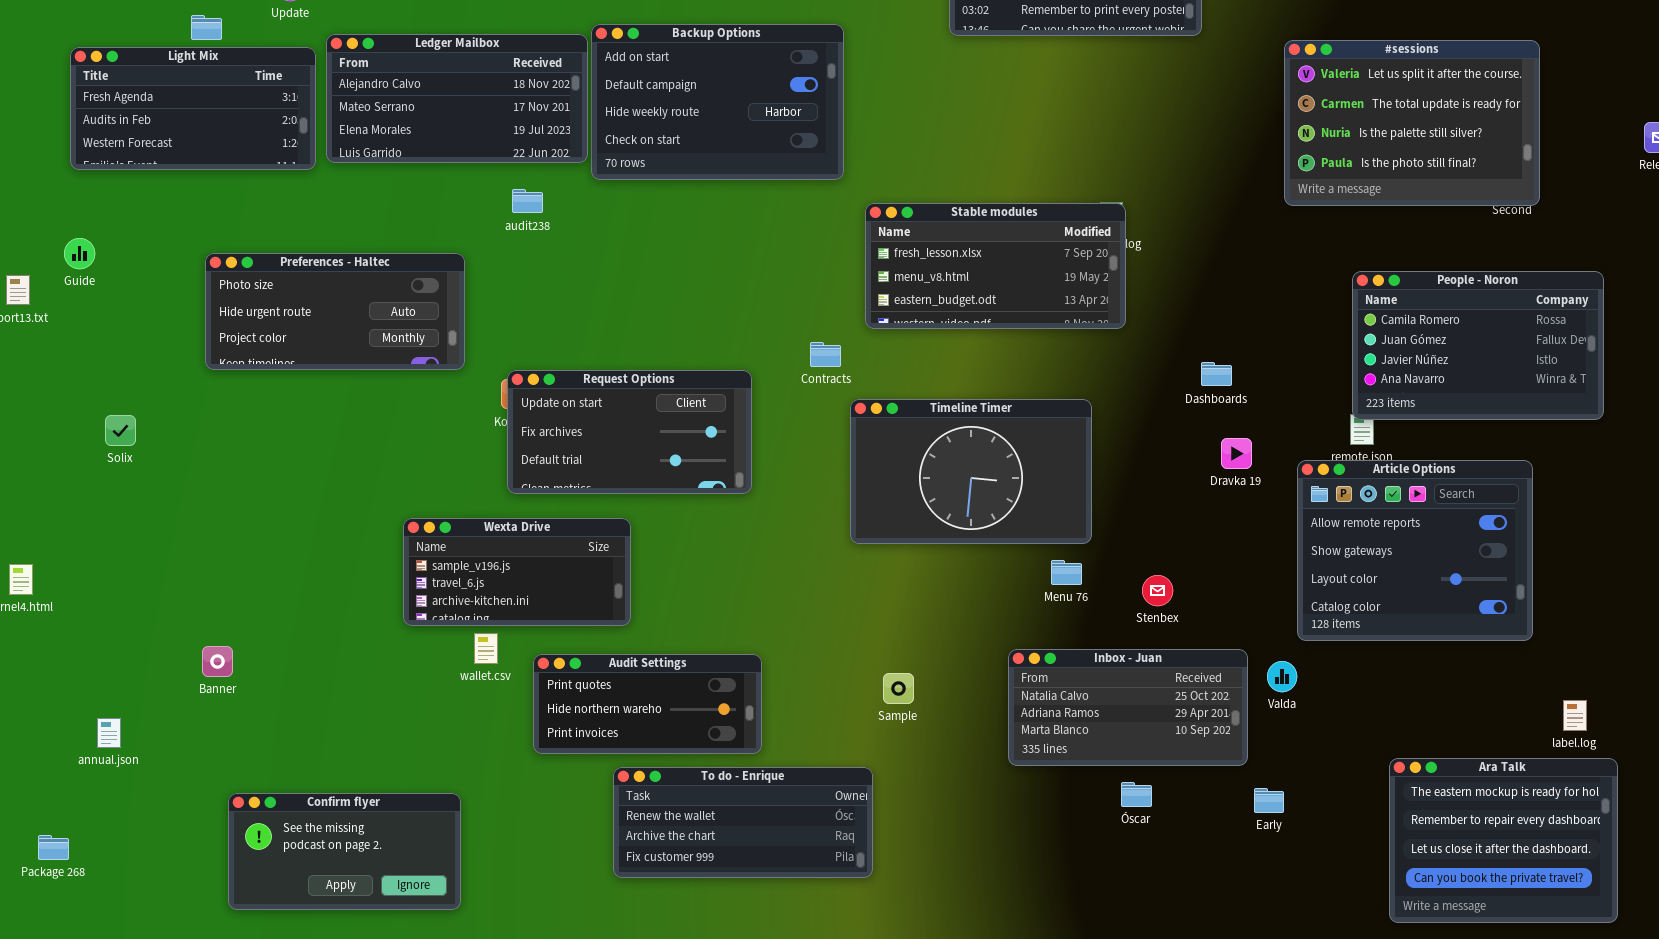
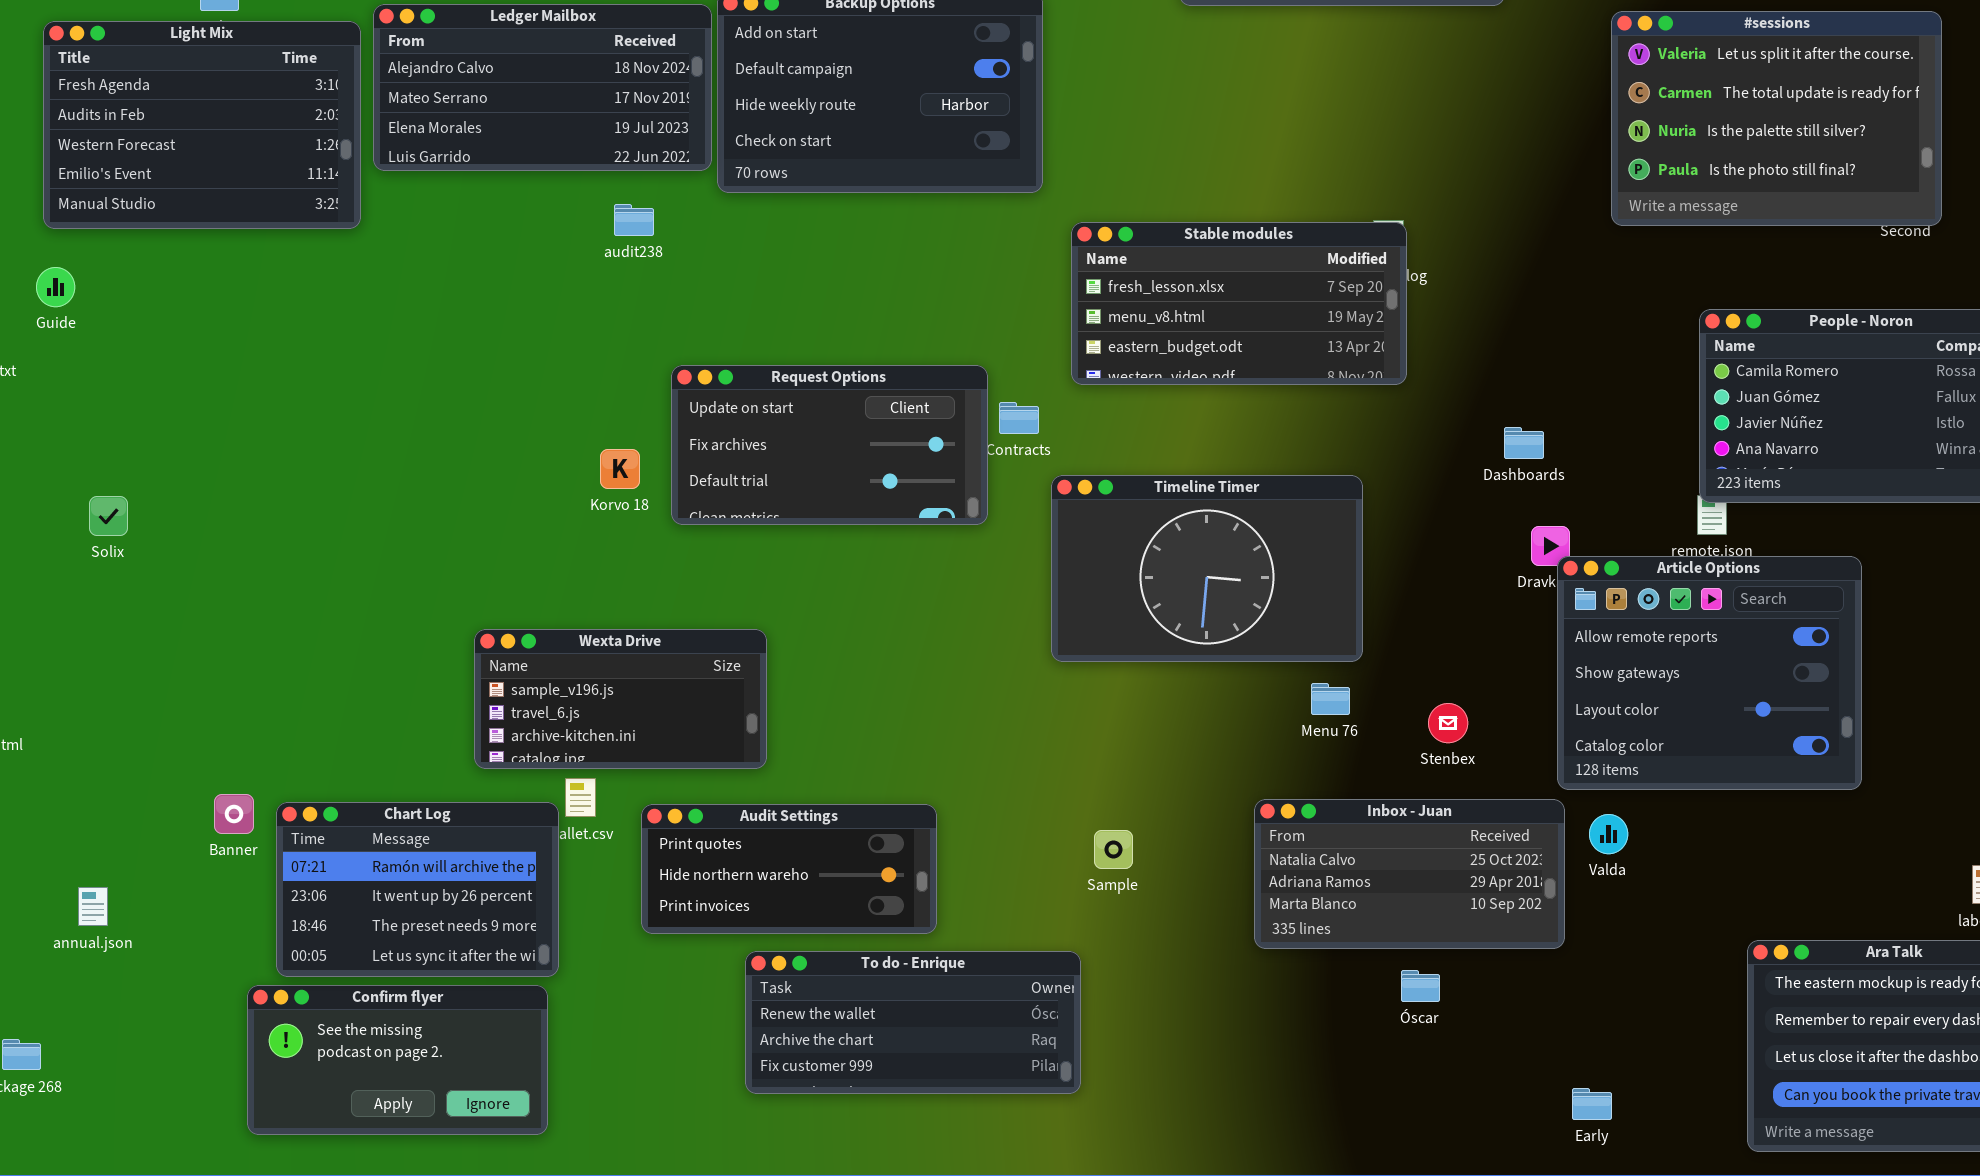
Light Mix: [70,47,316,170] -> [43,21,361,229], resized
Preferences - Haltec: [205,253,465,370] -> none, closed
Request Options: [507,370,752,494] -> [671,365,988,525], moved
Article Options: [1297,460,1533,641] -> [1557,556,1862,790], moved
Chart Log: none -> [276,802,559,977], opened
Early: [1254,788,1284,813] -> [1572,1088,1612,1120], moved

